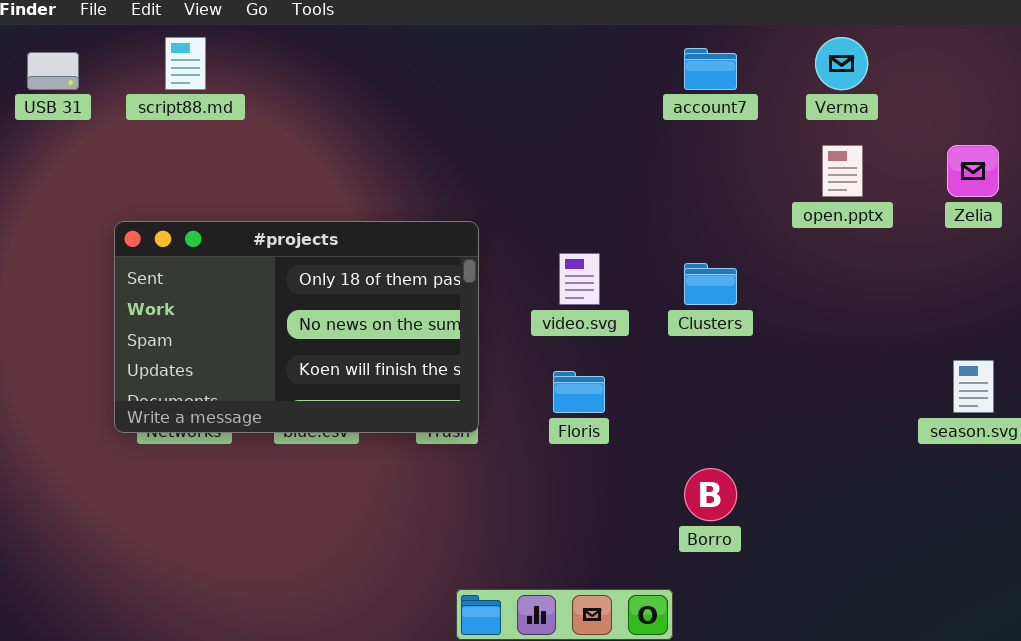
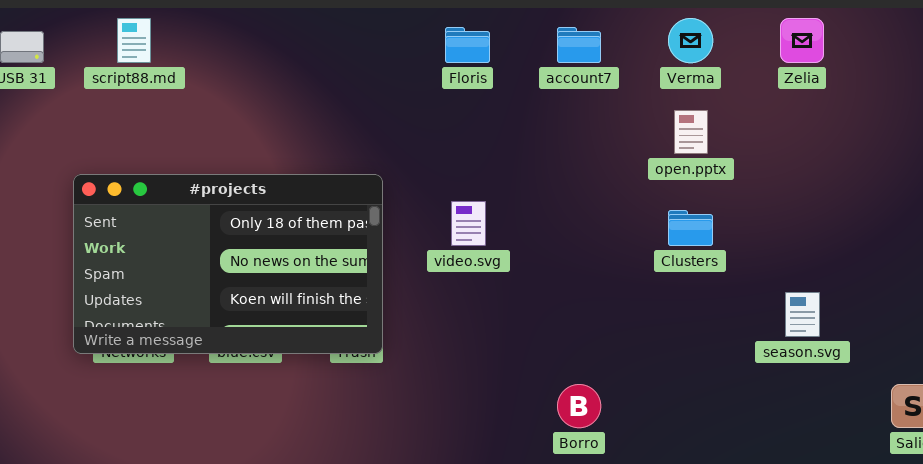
Zelia: [947,145,999,197] -> [780,18,824,63], moved
Clusters: [684,263,737,305] -> [668,210,713,246], moved
Floris: [553,371,605,413] -> [445,27,490,63], moved

